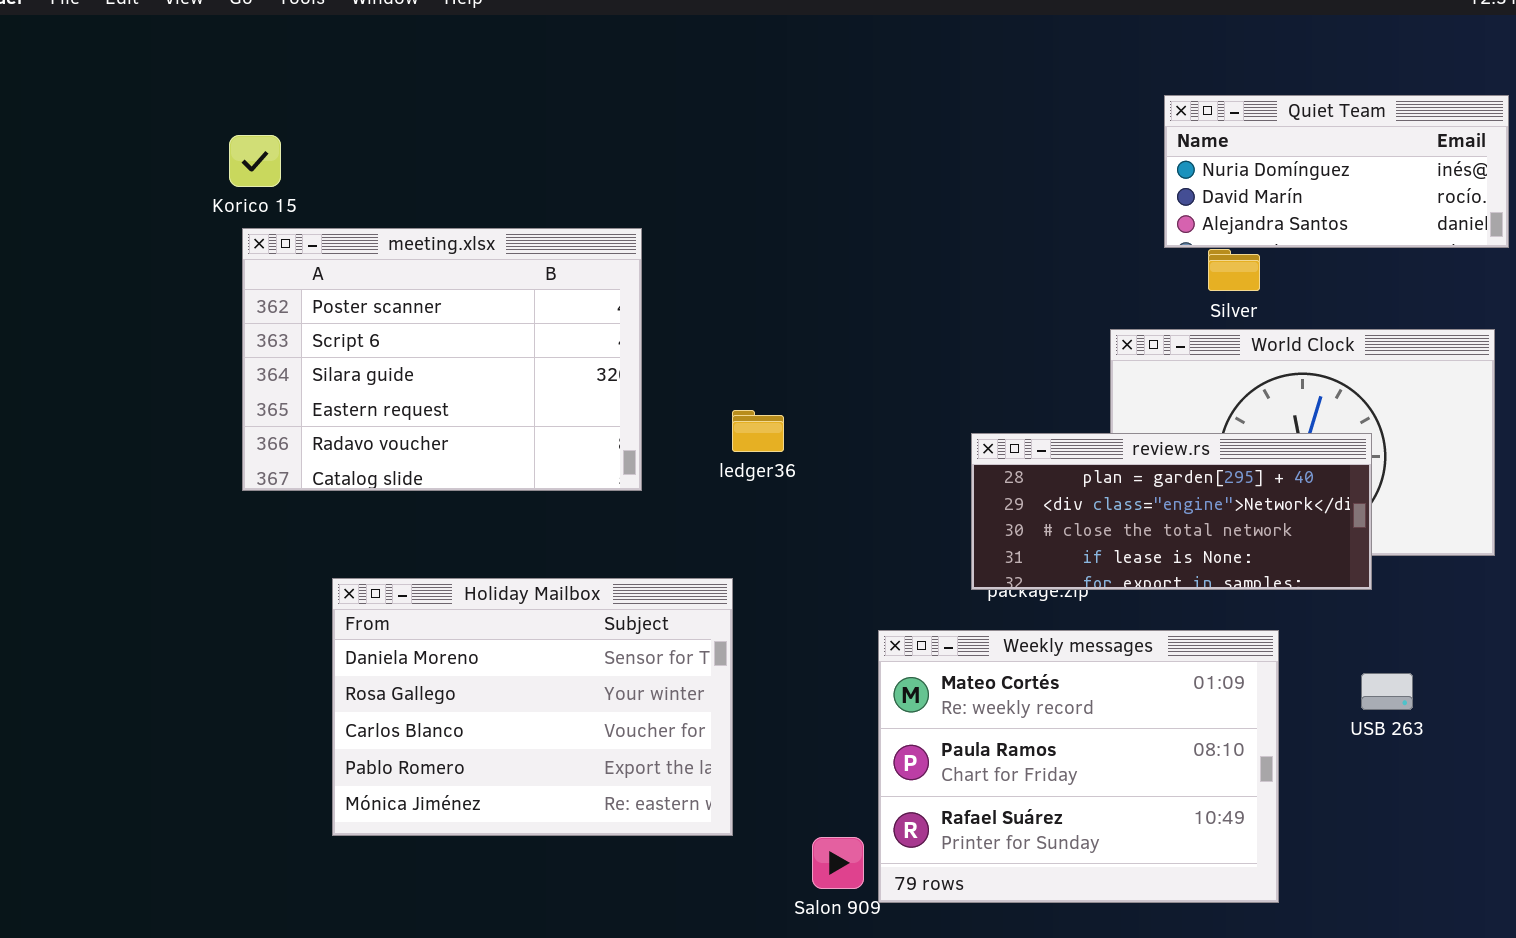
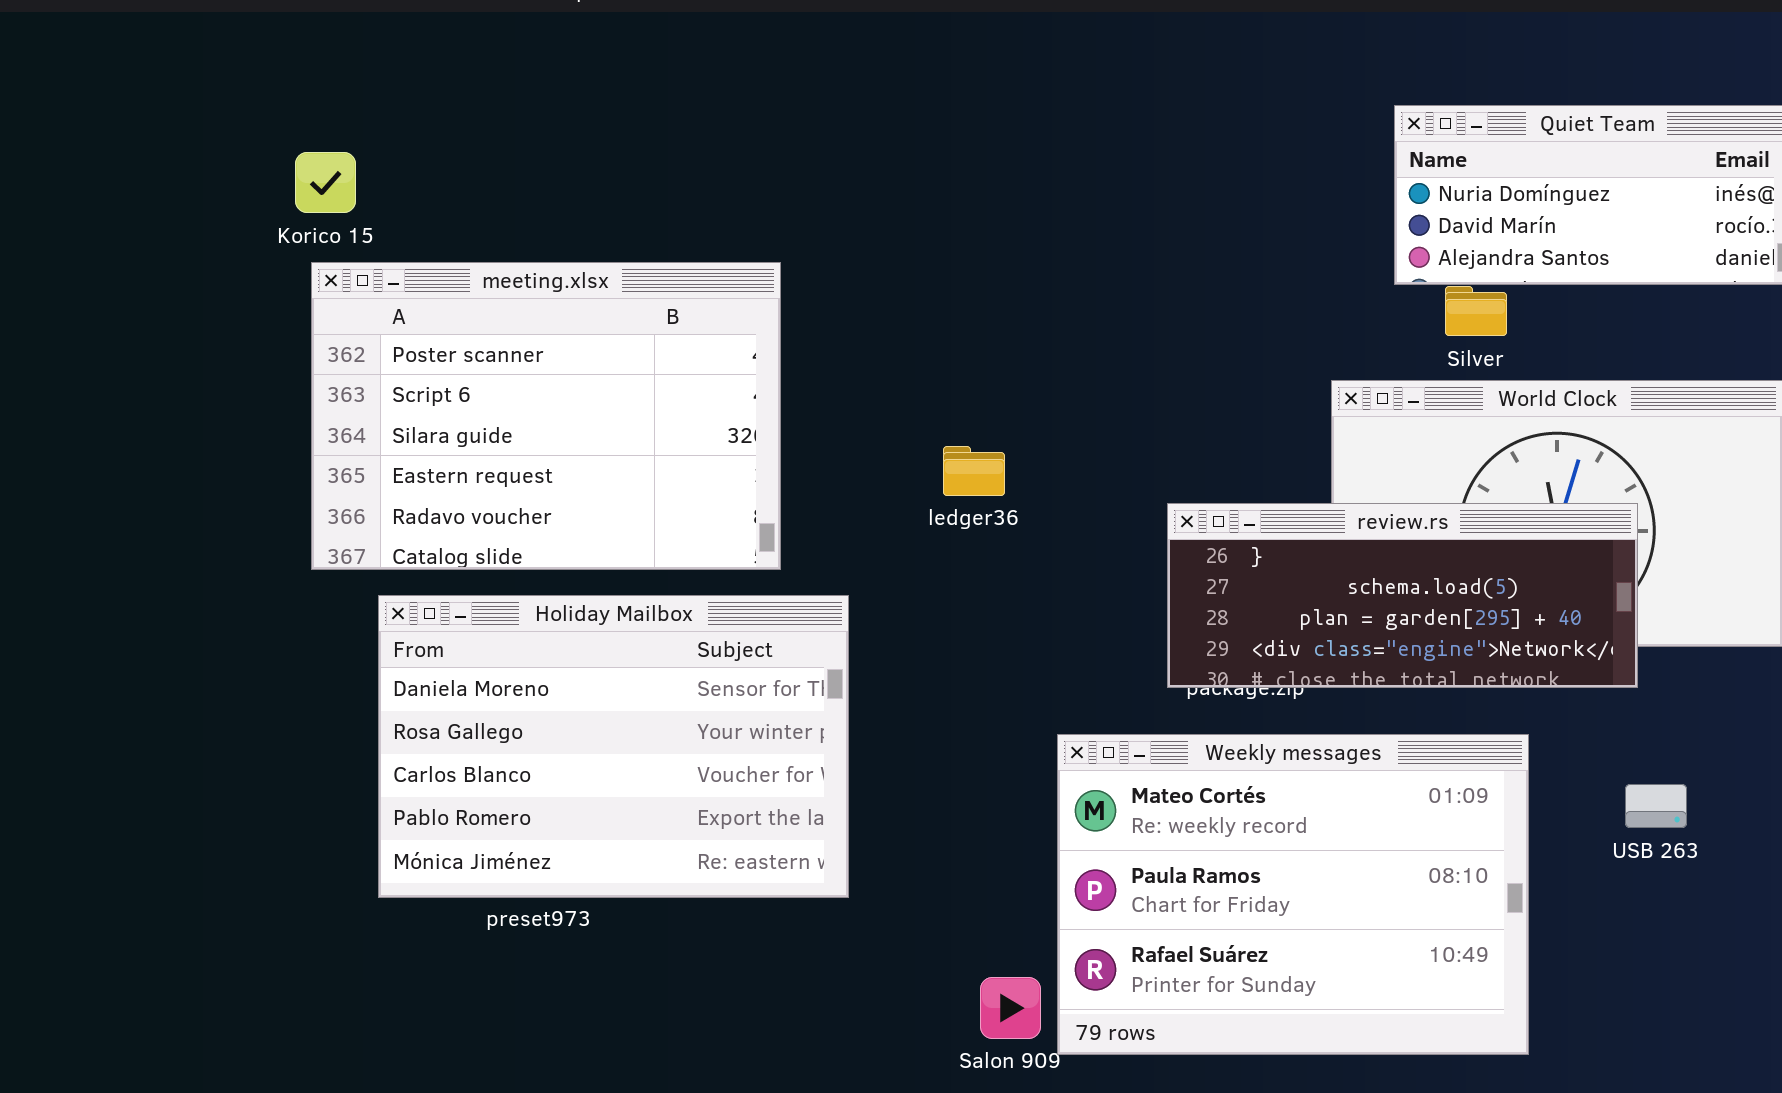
ledger36: [732,410,784,452] -> [943,446,1005,496], moved
review.rs: [971,433,1372,590] -> [1167,503,1638,688], scrolled up 2 rows
Holiday Mailbox: [332,578,733,836] -> [378,595,849,898], moved

